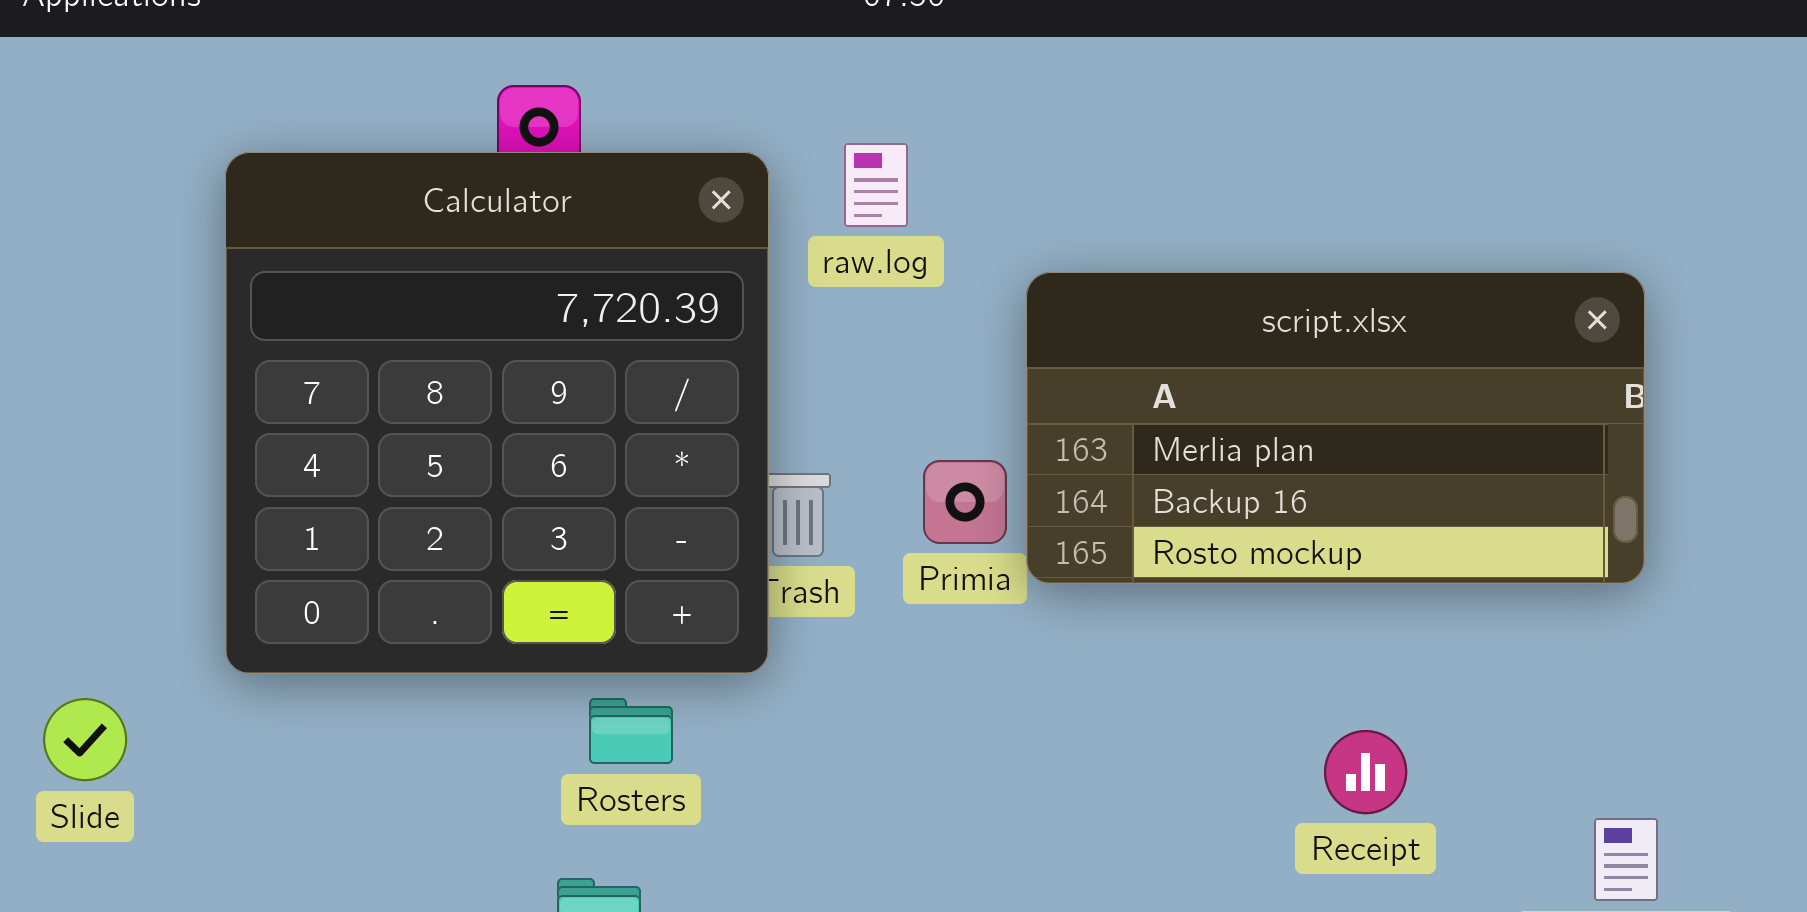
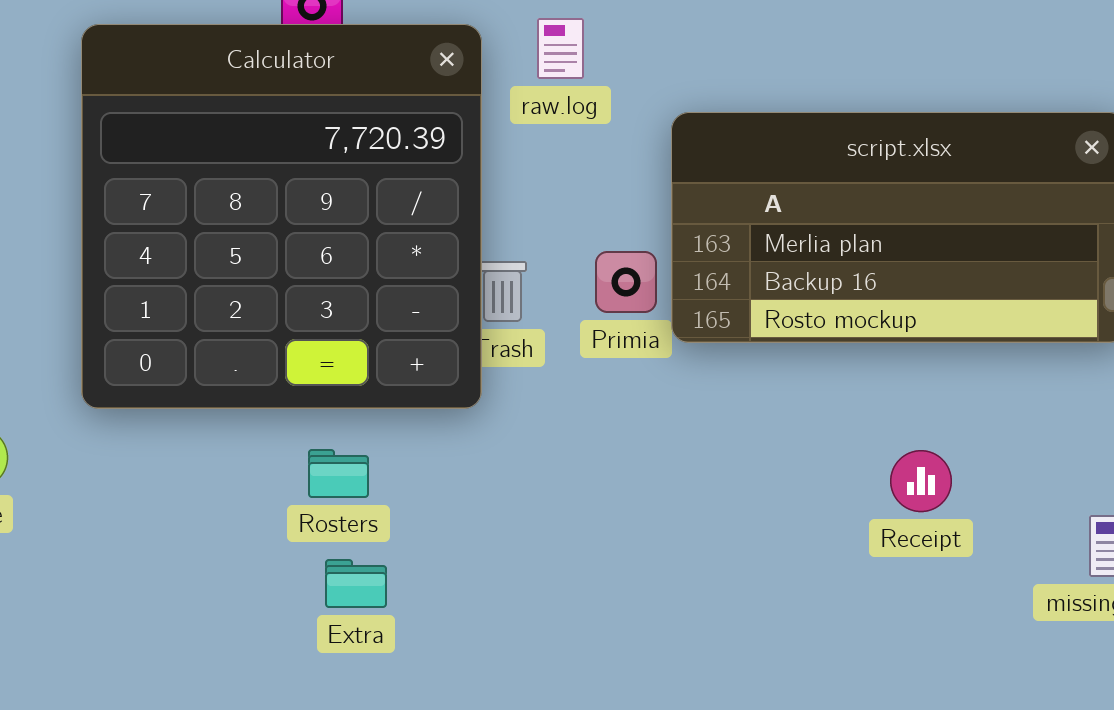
Rosters: [589,698,673,764] -> [308,449,369,498], moved

